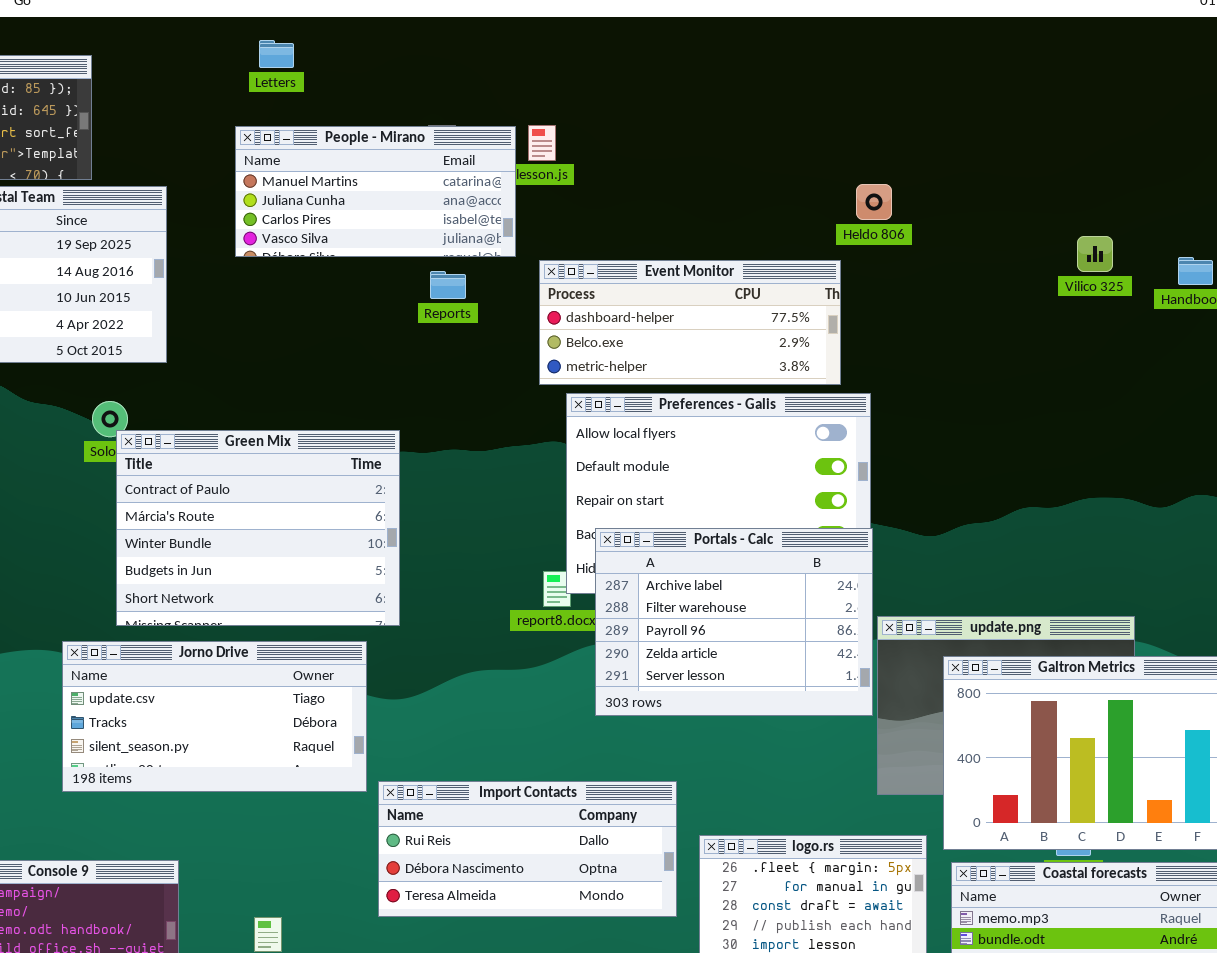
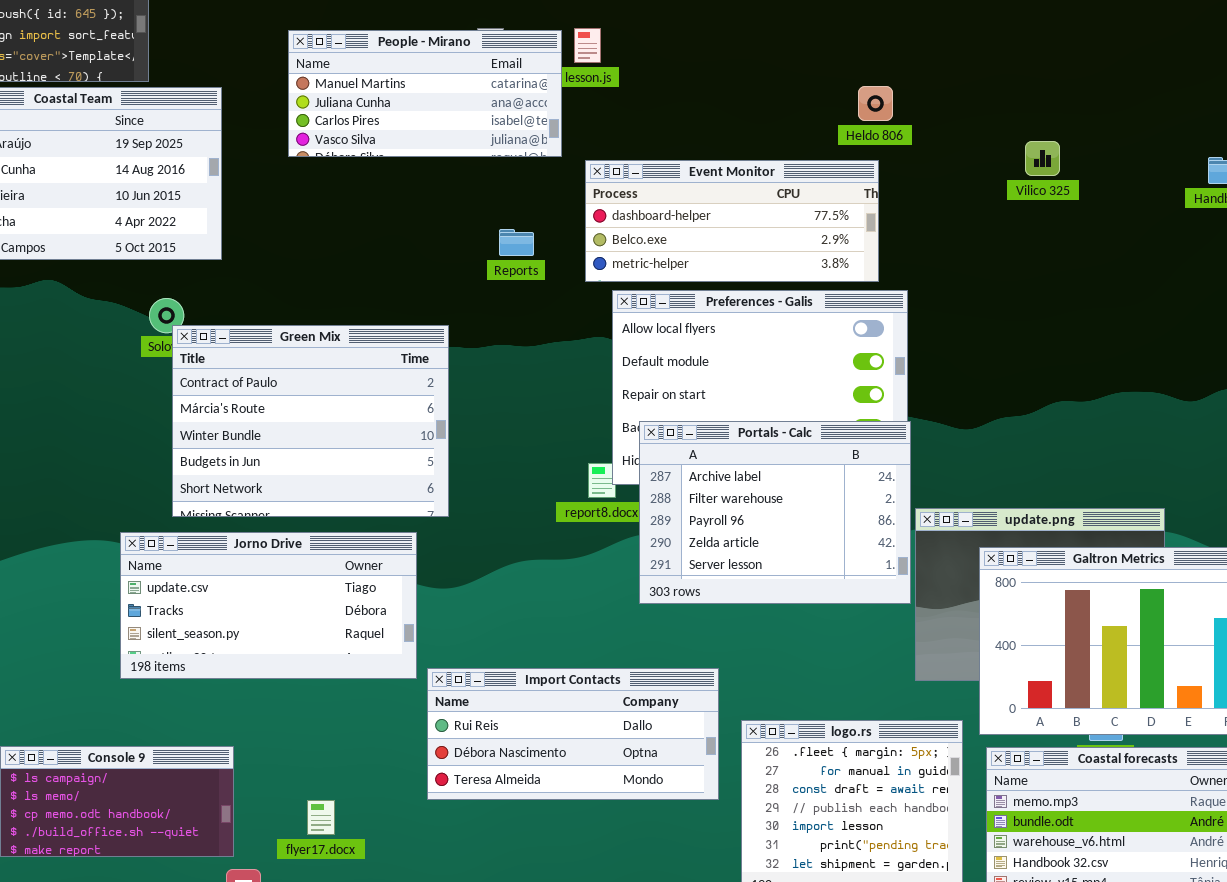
Heldo 806: [856,184,892,220] -> [858,86,893,121], moved
Vilico 325: [1077,236,1113,272] -> [1025,141,1060,176], moved
Reports: [430,271,466,299] -> [499,229,534,256], moved

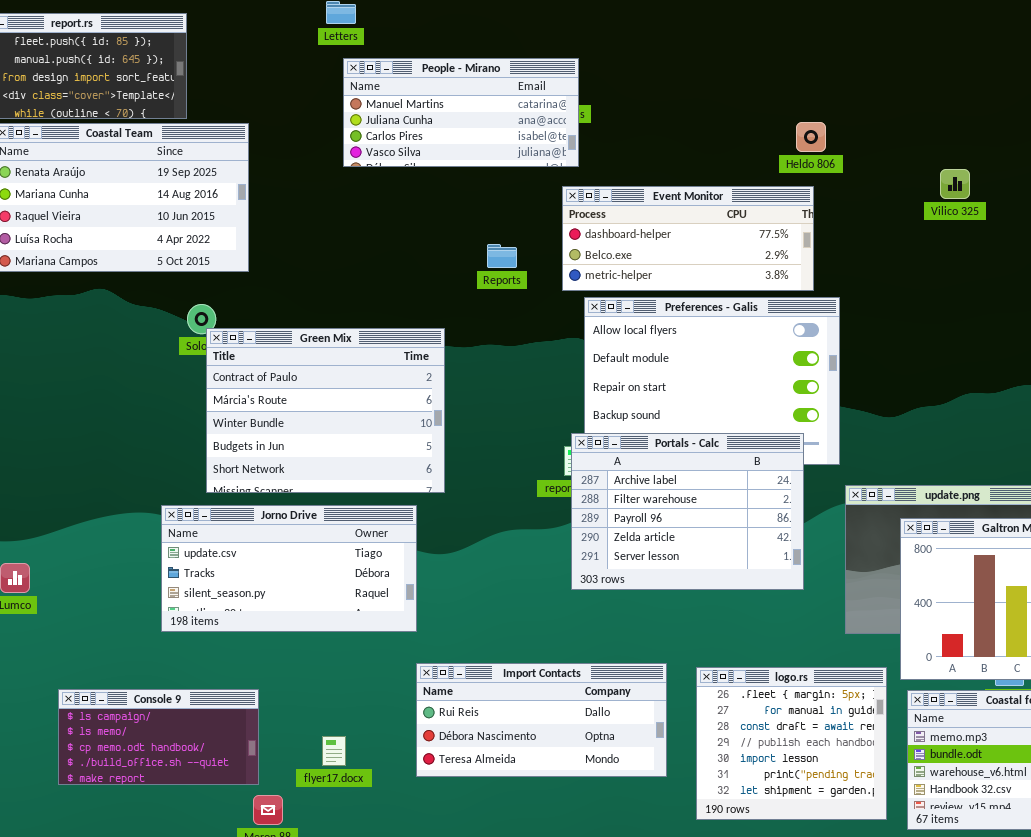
People - Mirano: [288,30,562,157] -> [343,58,579,167], moved
Portals - Calc: [639,421,911,604] -> [571,433,804,590], moved
Import Contacts: [427,668,719,800] -> [416,663,667,777], moved

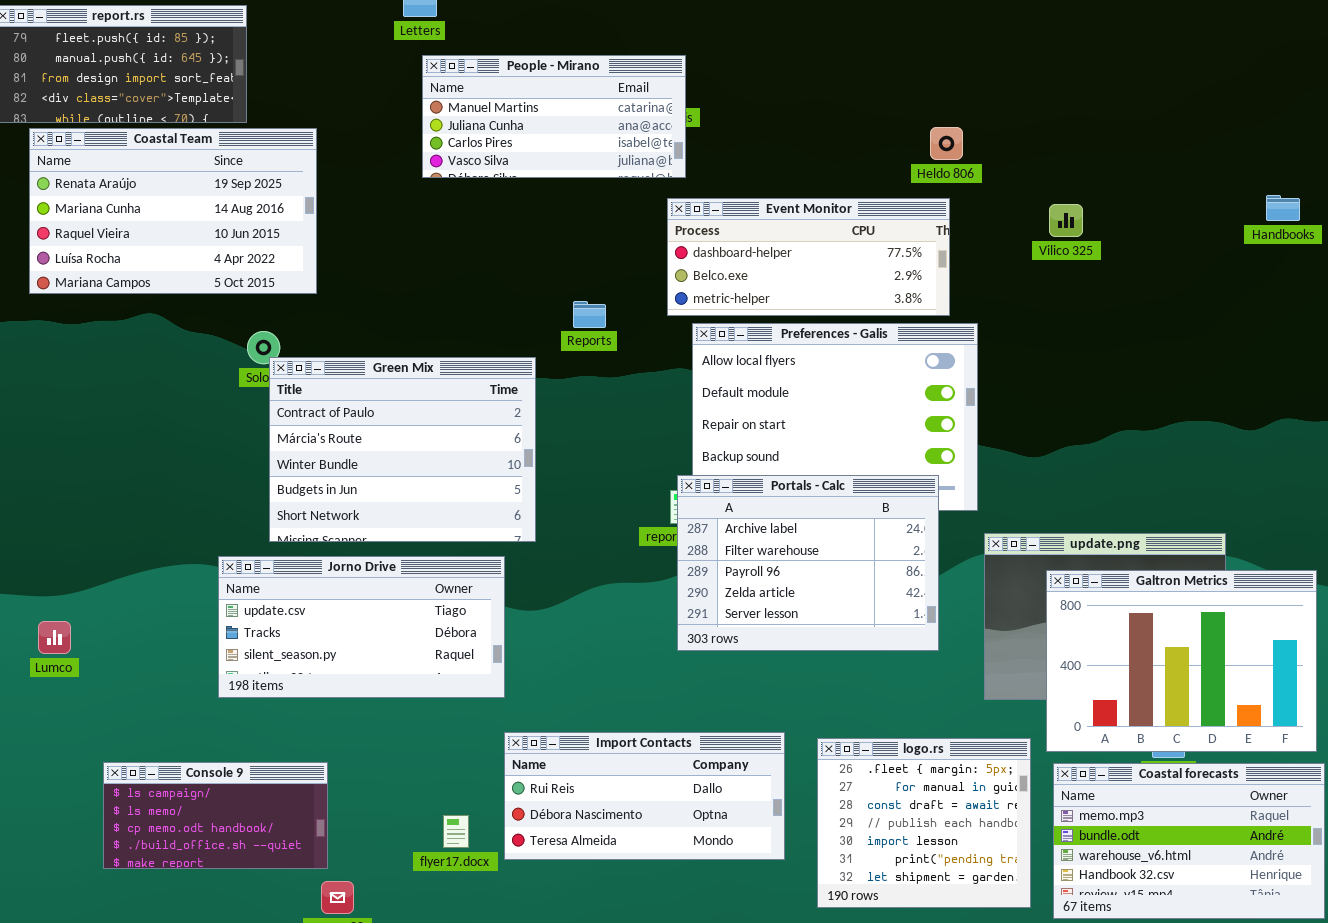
Vilico 325: [940,169,970,199] -> [1049,204,1083,237], moved
Reports: [487,244,517,268] -> [573,301,606,328], moved
flyer17.docx: [322,736,346,766] -> [443,815,469,848], moved

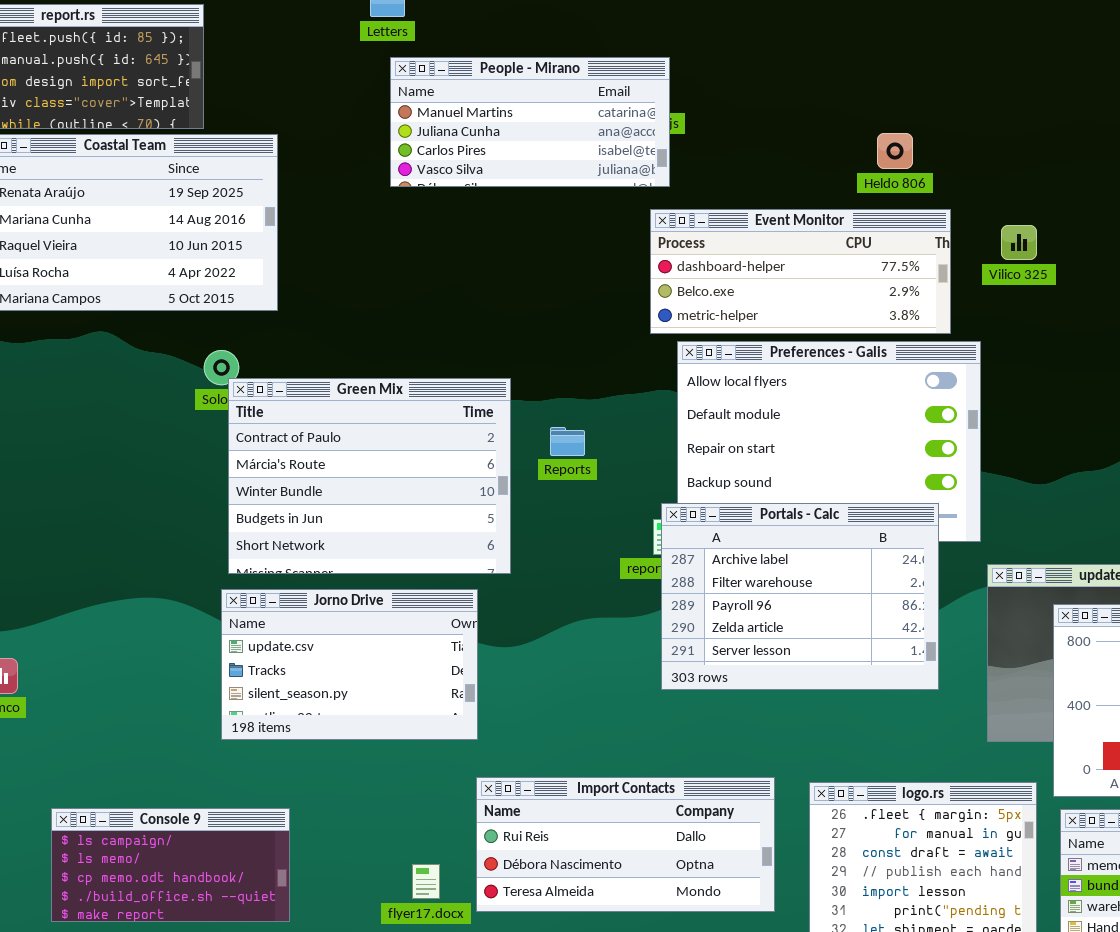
Heldo 806: [930,127,963,160] -> [877,133,913,169], moved
Vilico 325: [1049,204,1083,237] -> [1001,225,1037,260], moved
Reports: [573,301,606,328] -> [550,427,585,456], moved
Jorno Drive: [218,556,505,698] -> [221,589,478,740], resized

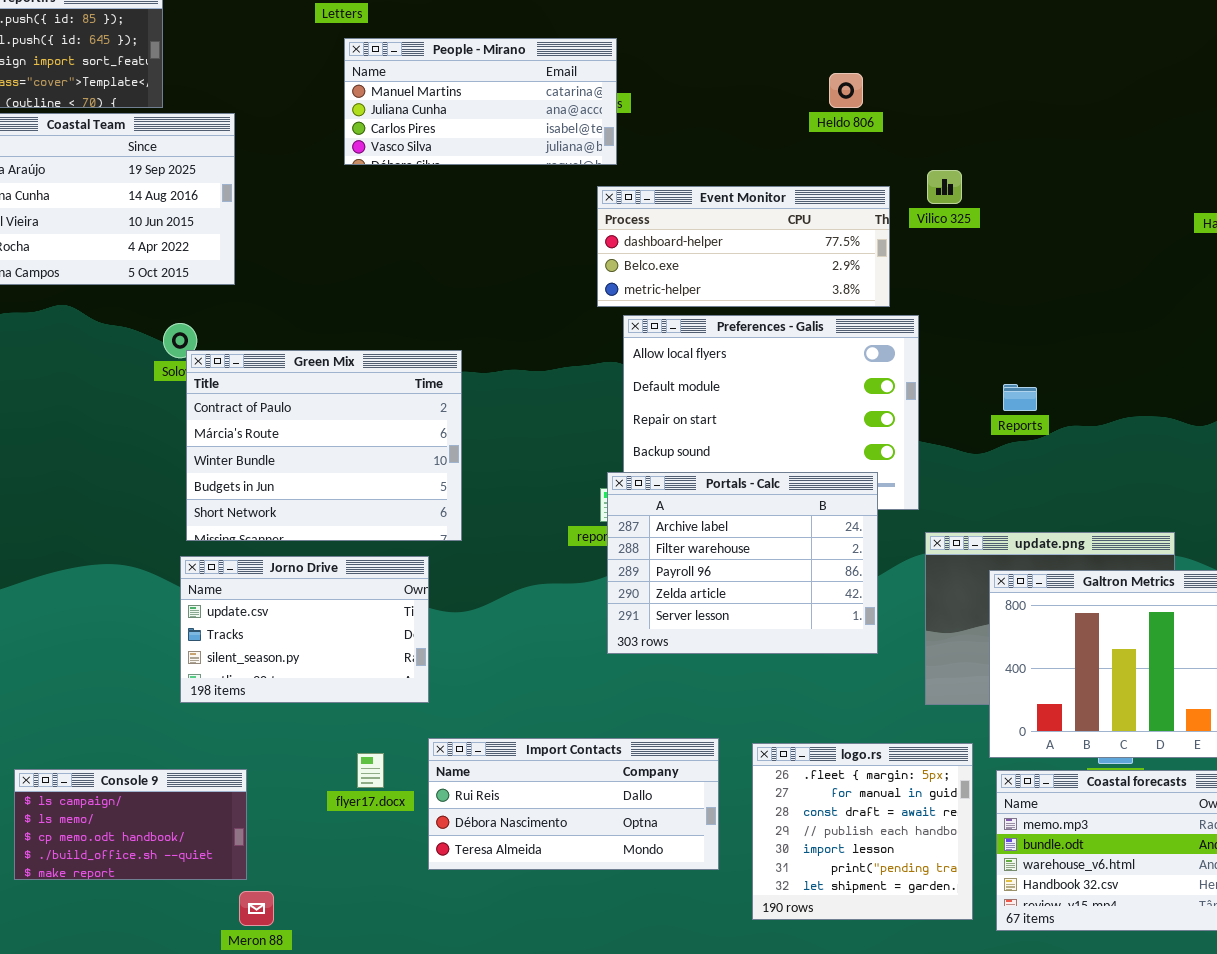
Heldo 806: [877,133,913,169] -> [829,73,863,108], moved
Vilico 325: [1001,225,1037,260] -> [927,170,962,204], moved
Reports: [550,427,585,456] -> [1003,384,1037,411], moved
flyer17.docx: [412,864,440,899] -> [357,753,384,788], moved

